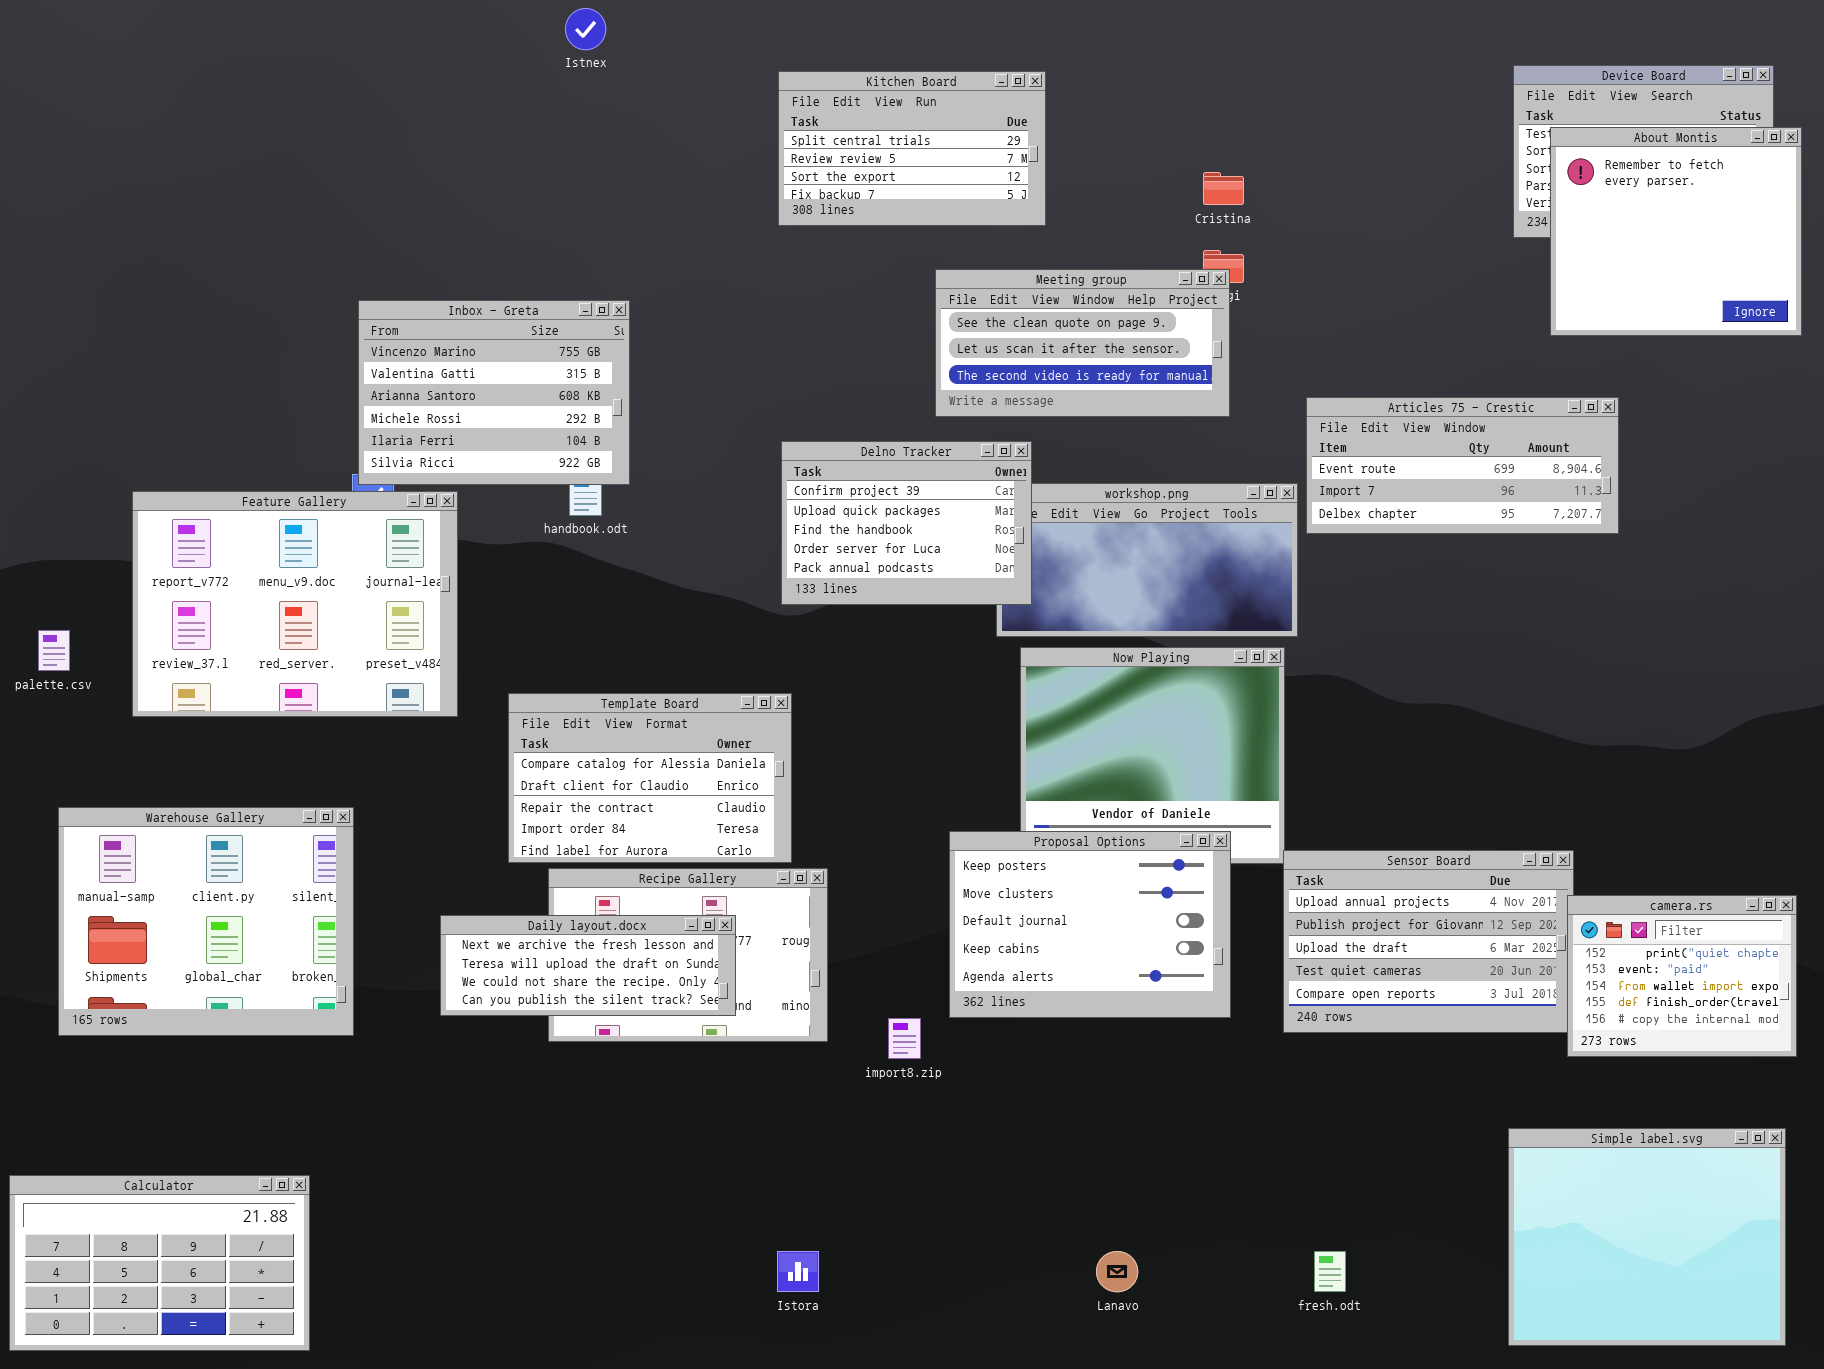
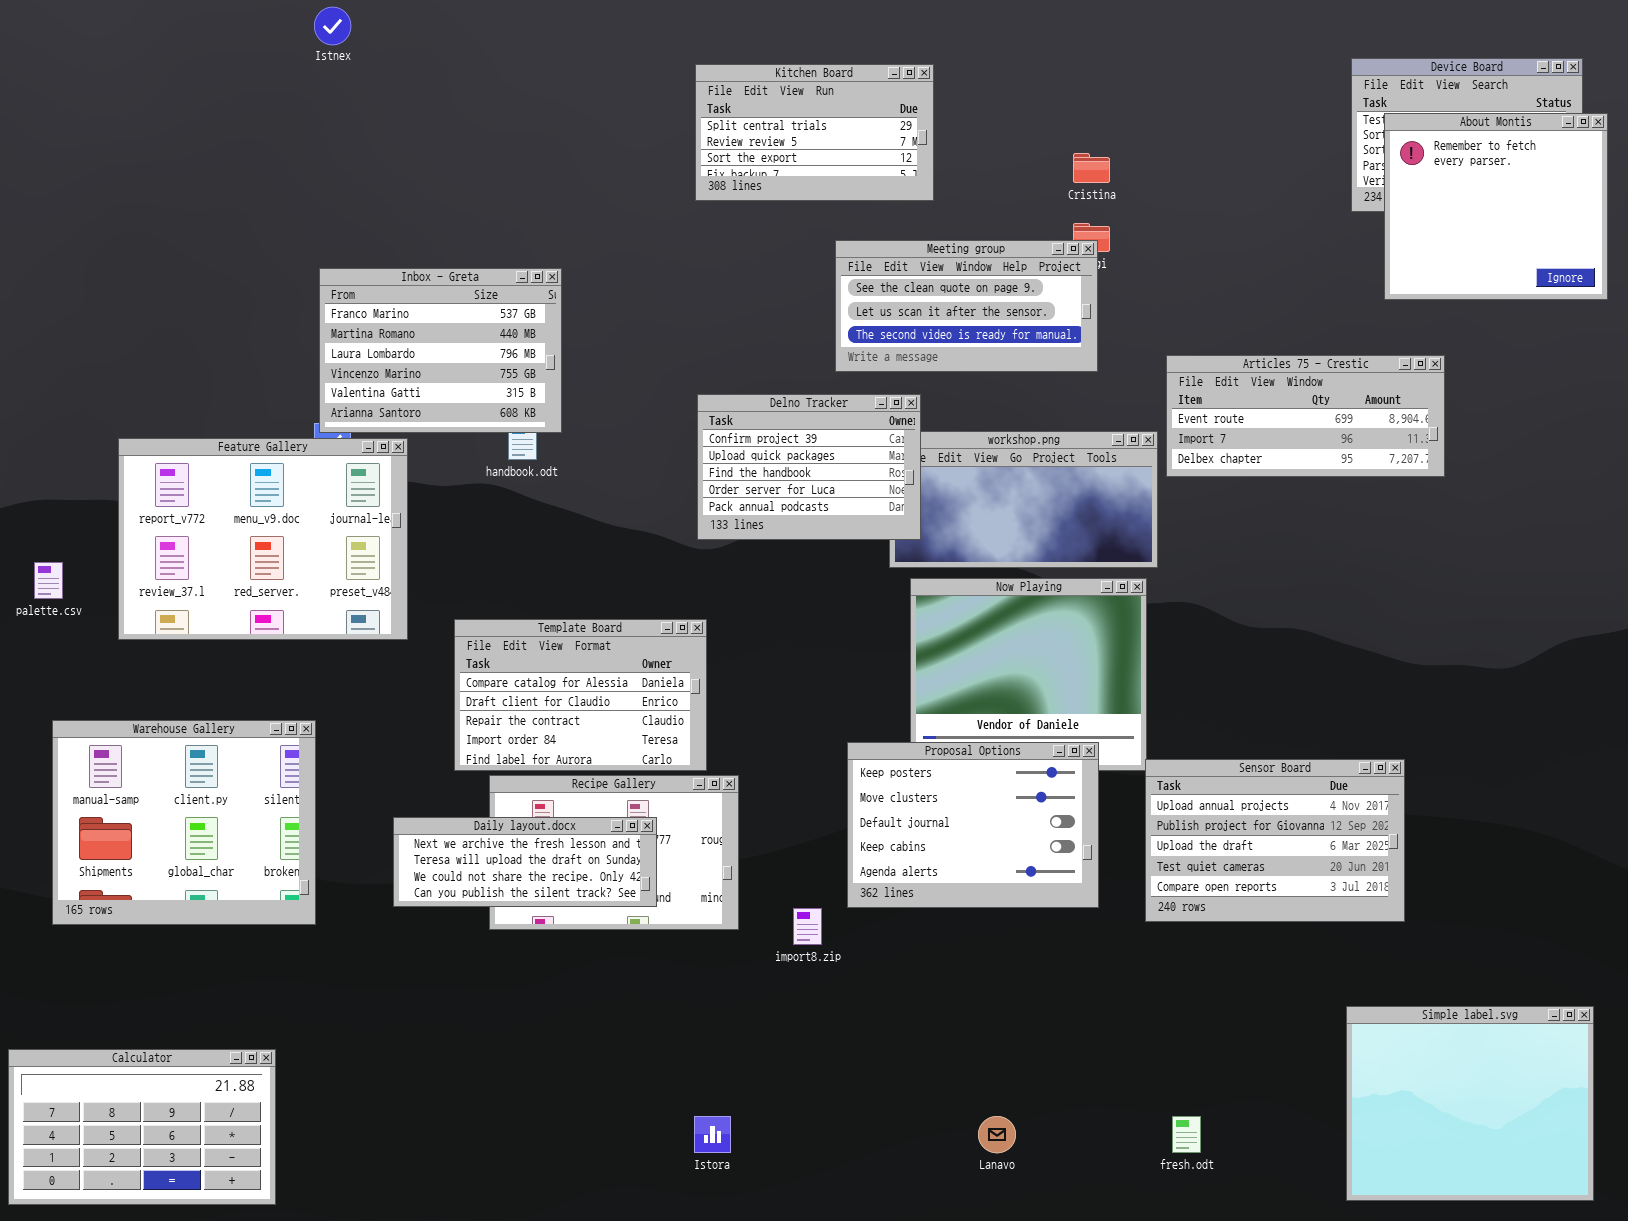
Istnex: [565,8,606,50] -> [314,7,351,45], moved
Inbox - Greta: [358,300,630,485] -> [319,268,562,433], scrolled up 3 rows
camera.rs: [1567,895,1797,1057] -> none, closed

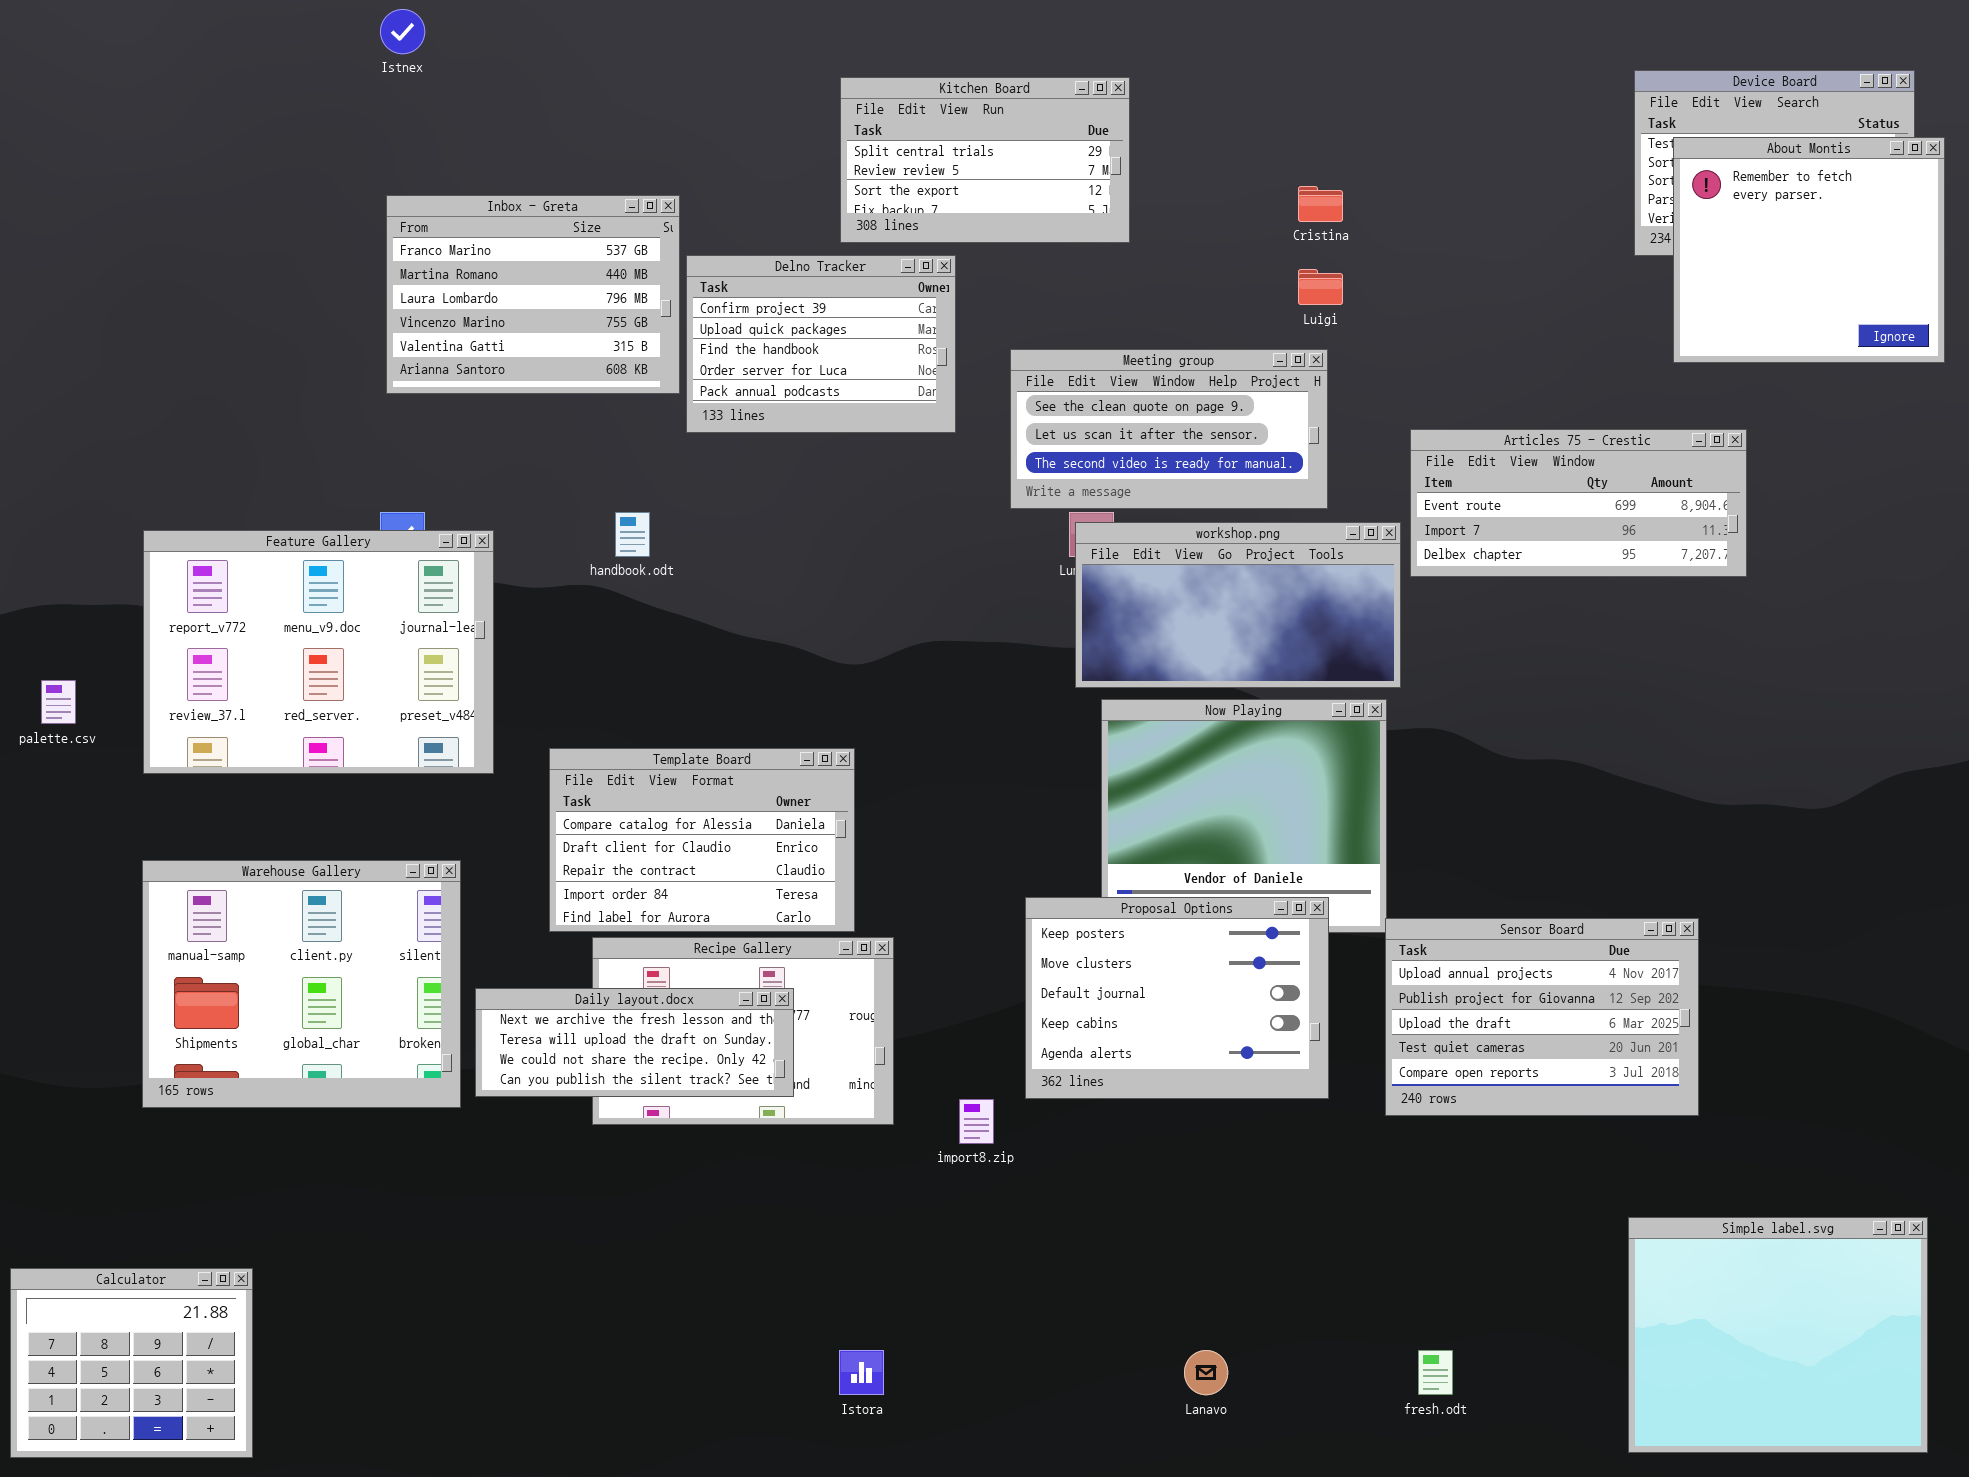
Meeting group: [835,240,1098,372] -> [1010,349,1328,509], moved
Inbox - Greta: [319,268,562,433] -> [386,195,680,394], moved
Delno Tracker: [697,394,921,540] -> [686,255,956,433], moved
Warehouse Gallery: [52,720,316,925] -> [142,860,461,1108], moved
Calculator: [8,1049,276,1205] -> [10,1268,253,1458], resized

